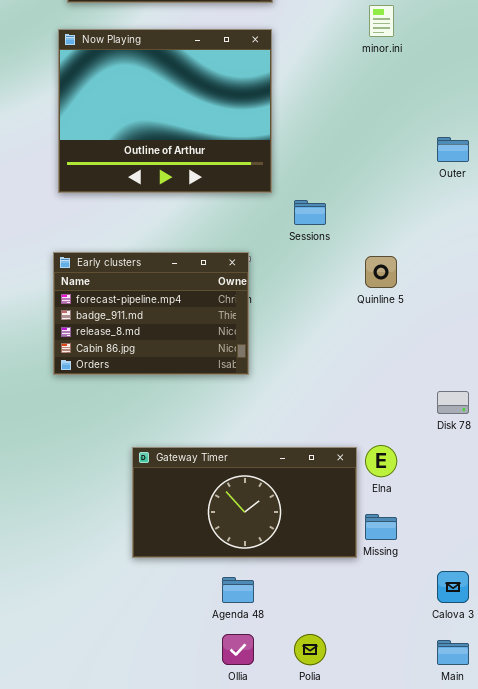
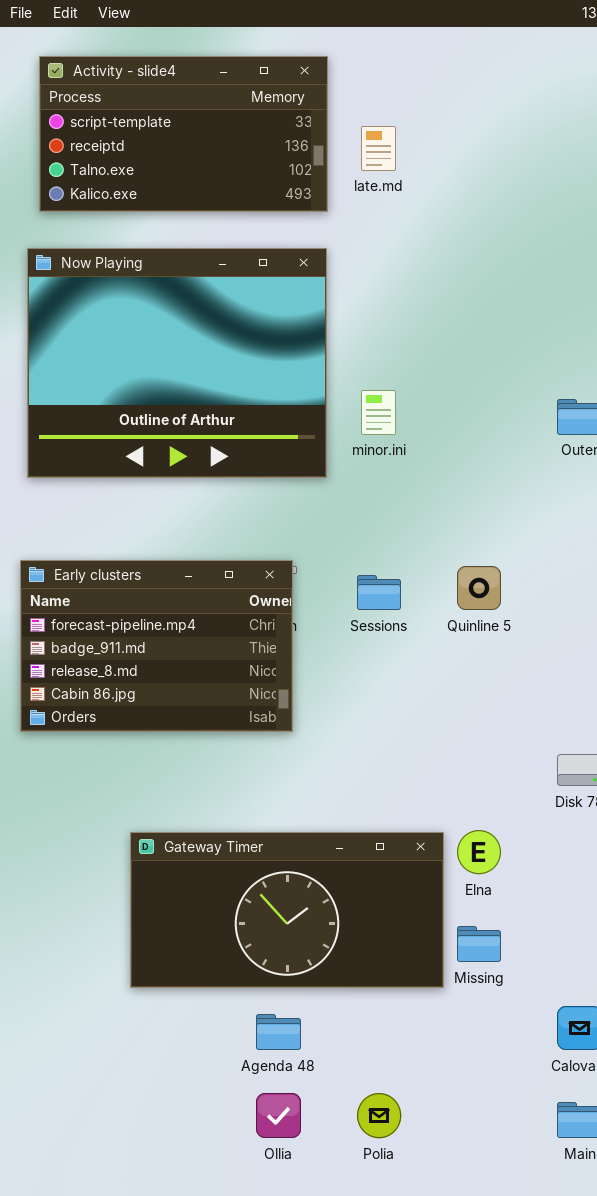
minor.ini: [369,5,394,37] -> [361,390,396,435], moved
Sessions: [294,200,326,225] -> [357,575,401,610], moved

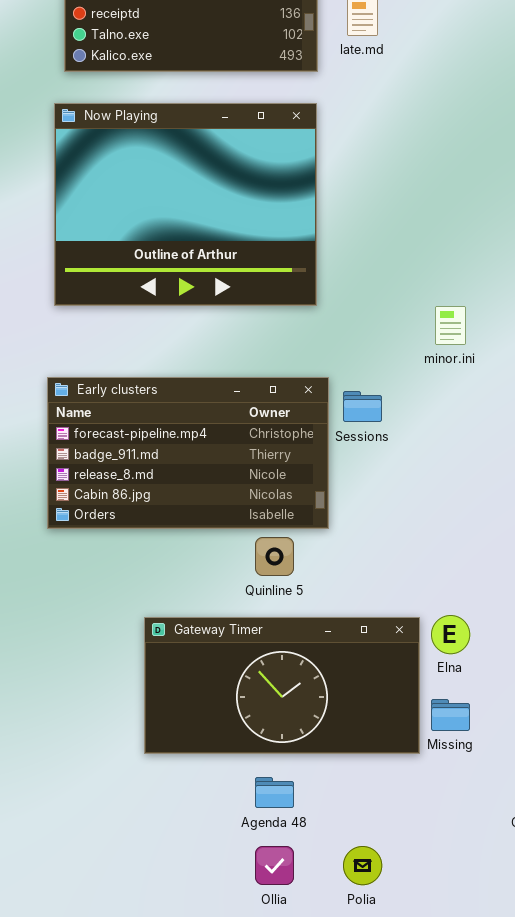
minor.ini: [361,390,396,435] -> [435,306,466,345], moved
Early clusters: [20,560,293,732] -> [47,377,329,529], resized
Quinline 5: [457,566,501,610] -> [255,537,294,576], moved

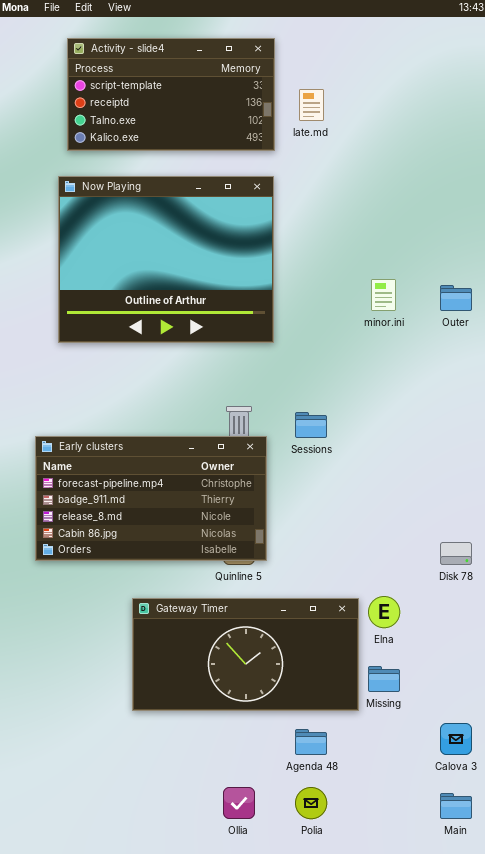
minor.ini: [435,306,466,345] -> [371,279,396,311], moved
Early clusters: [47,377,329,529] -> [35,436,267,561], moved
Agenda 48: [255,777,294,808] -> [295,729,327,755], moved

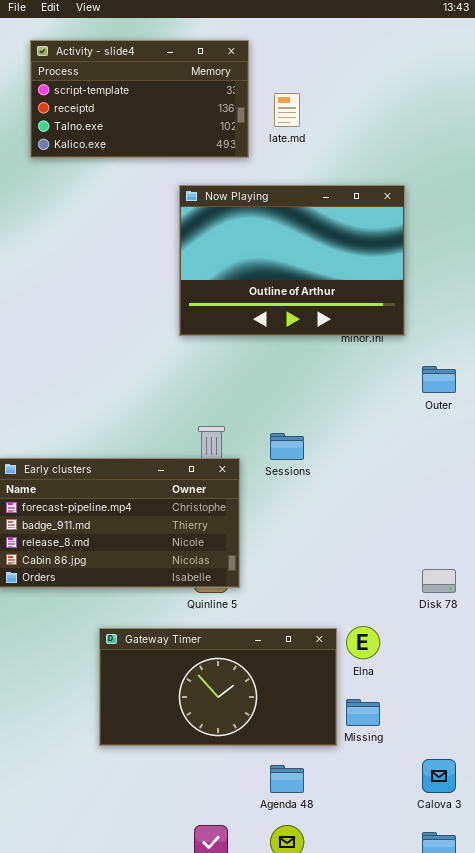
Now Playing: [58,176,274,343] -> [179,185,405,336], moved, resized
Outer: [440,285,472,311] -> [422,366,456,393], moved

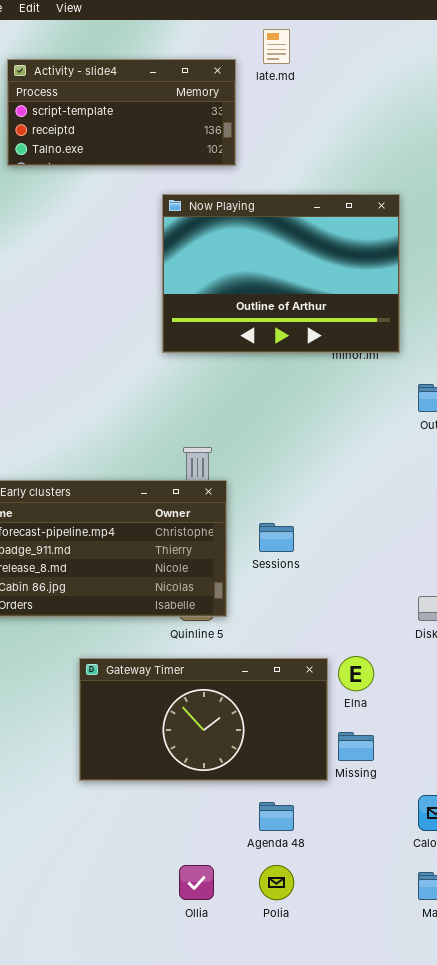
Activity - slide4: [30,40,249,158] -> [7,59,236,166], resized
late.md: [274,93,300,127] -> [263,29,290,64], moved
Sessions: [270,433,304,460] -> [259,523,294,552], moved

